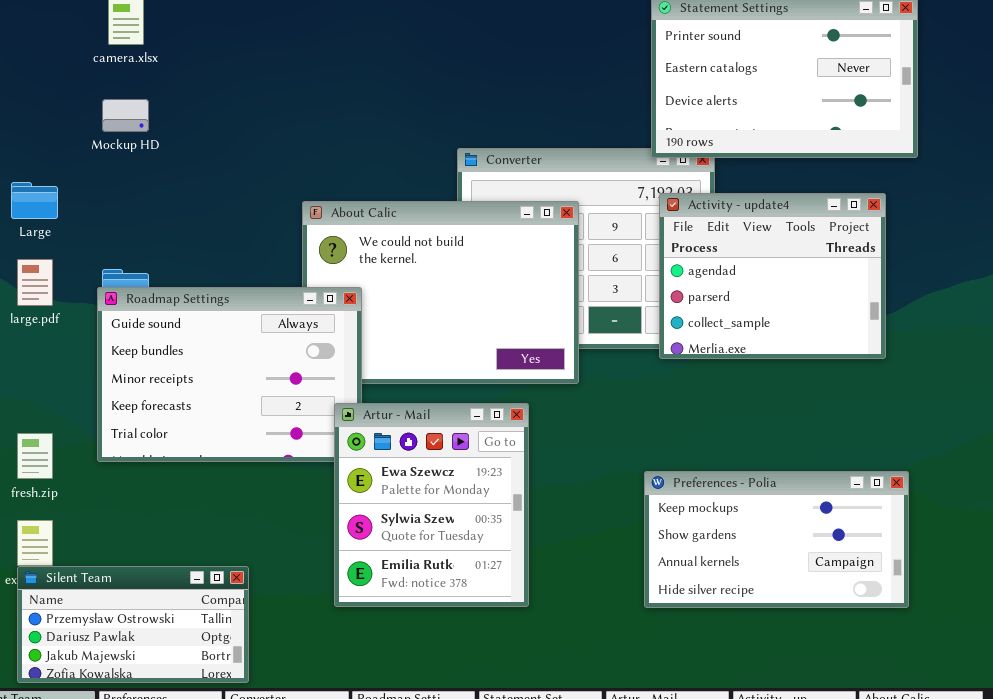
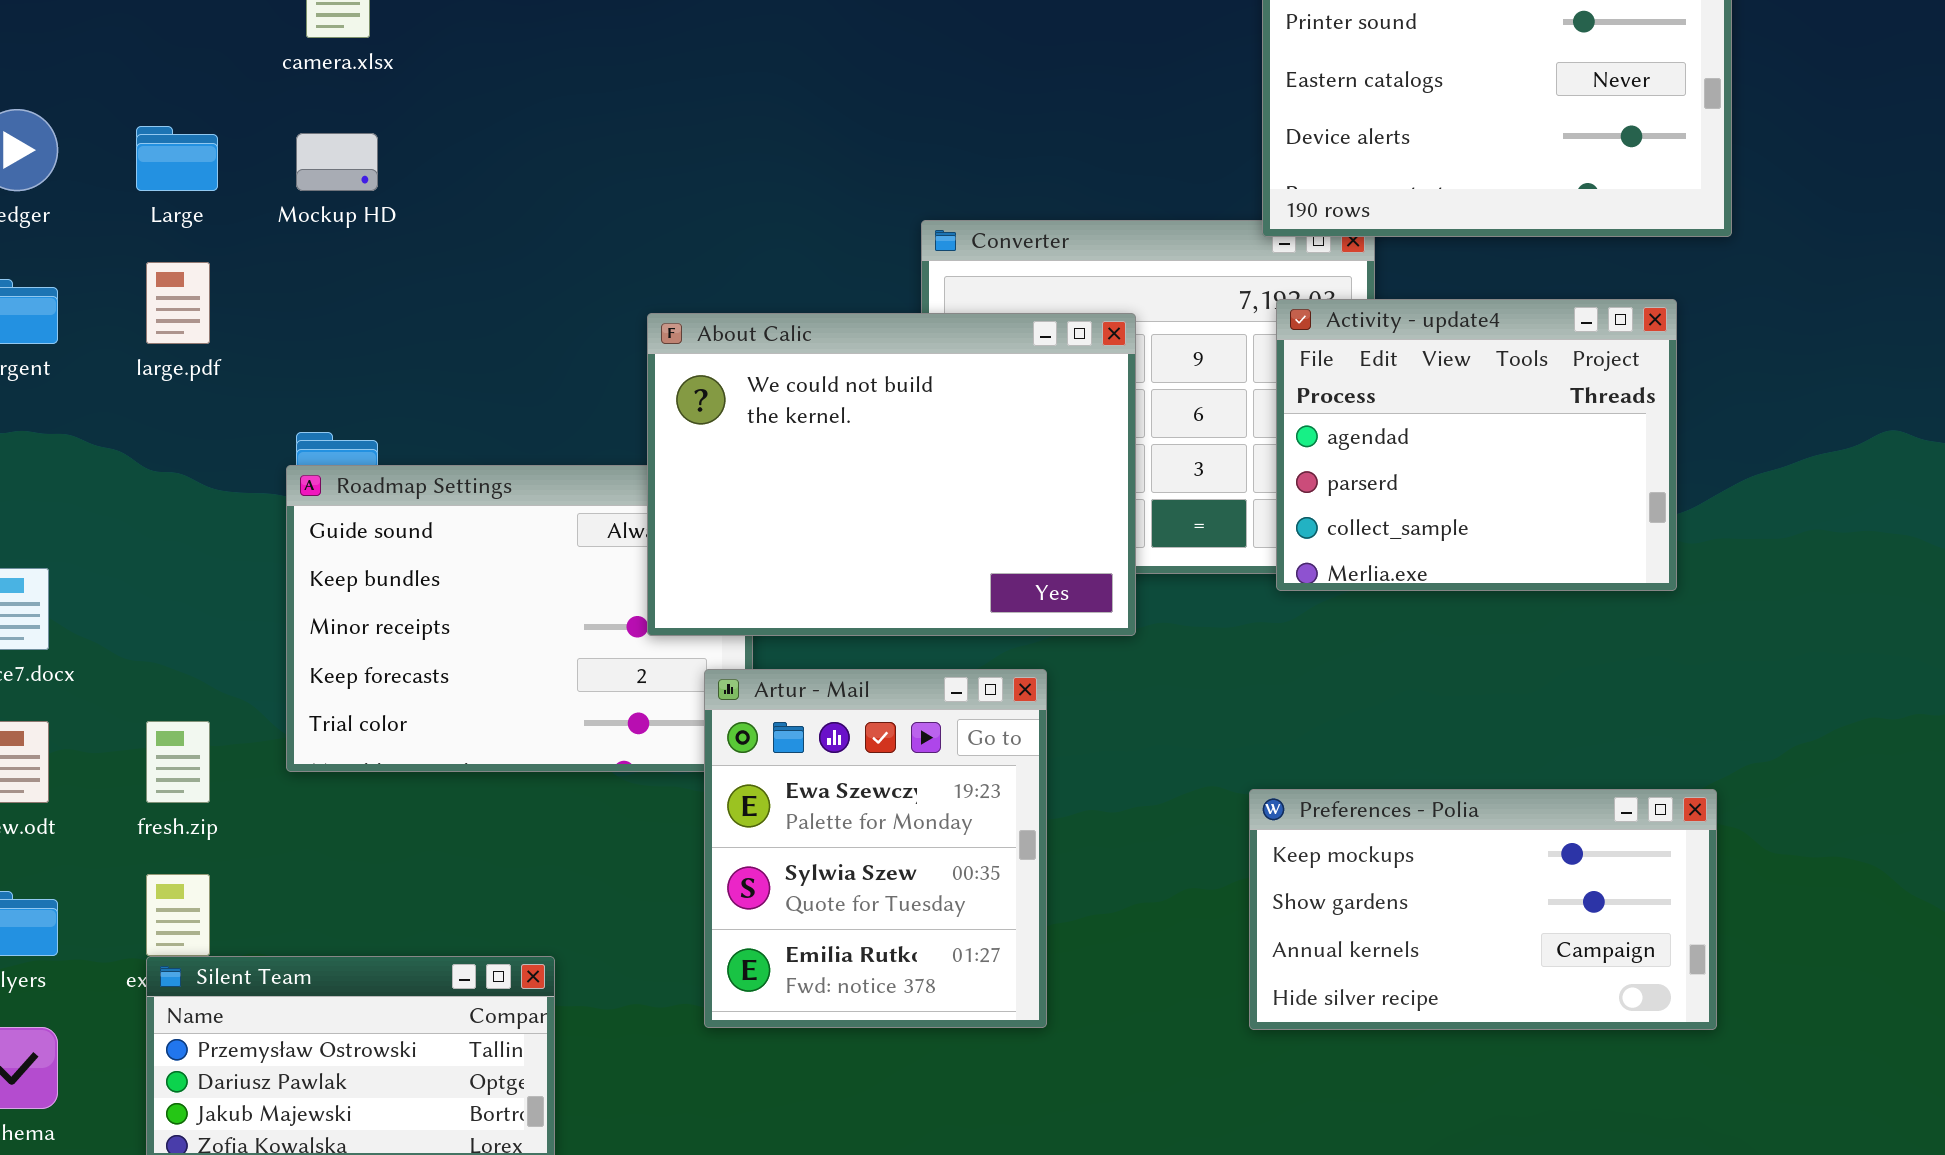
Large: [11,182,58,219] -> [136,126,218,191], moved
About Calic: [302,201,579,384] -> [647,313,1136,636], raised
large.pdf: [17,259,53,306] -> [146,262,210,344], moved

